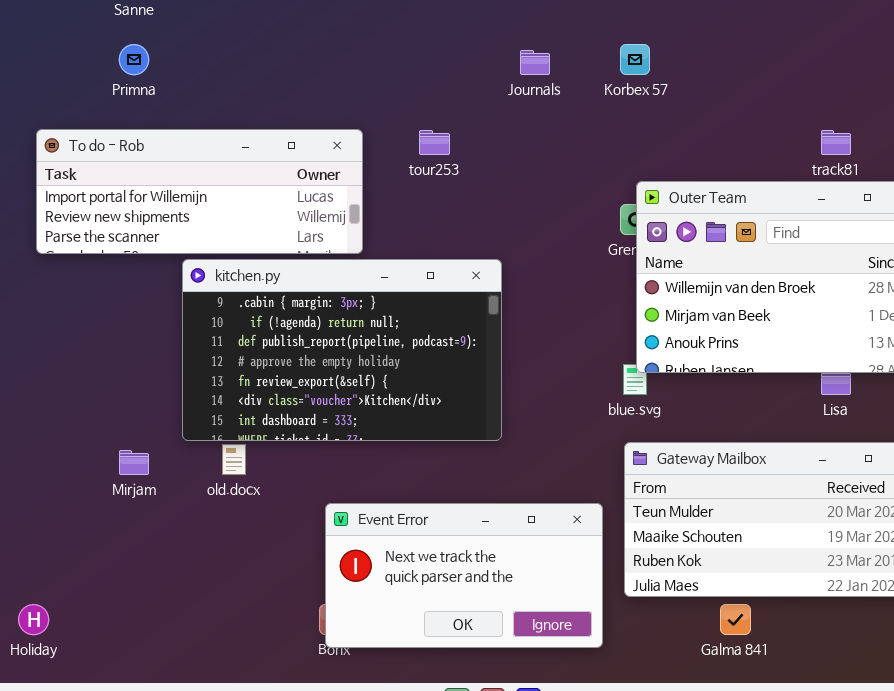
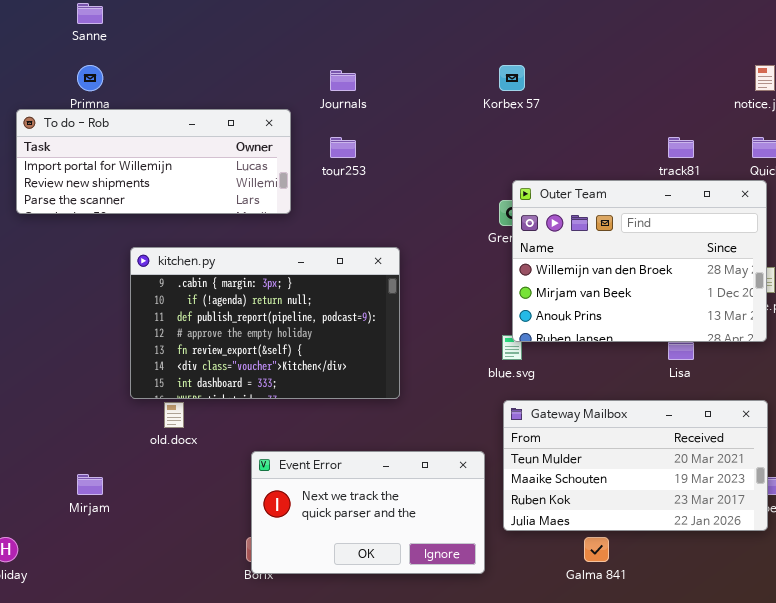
Journals: [520,50,550,75] -> [330,70,356,91], moved
To do - Rob: [36,129,363,254] -> [16,109,291,214], moved
Mirjam: [119,450,149,475] -> [77,474,103,495], moved

